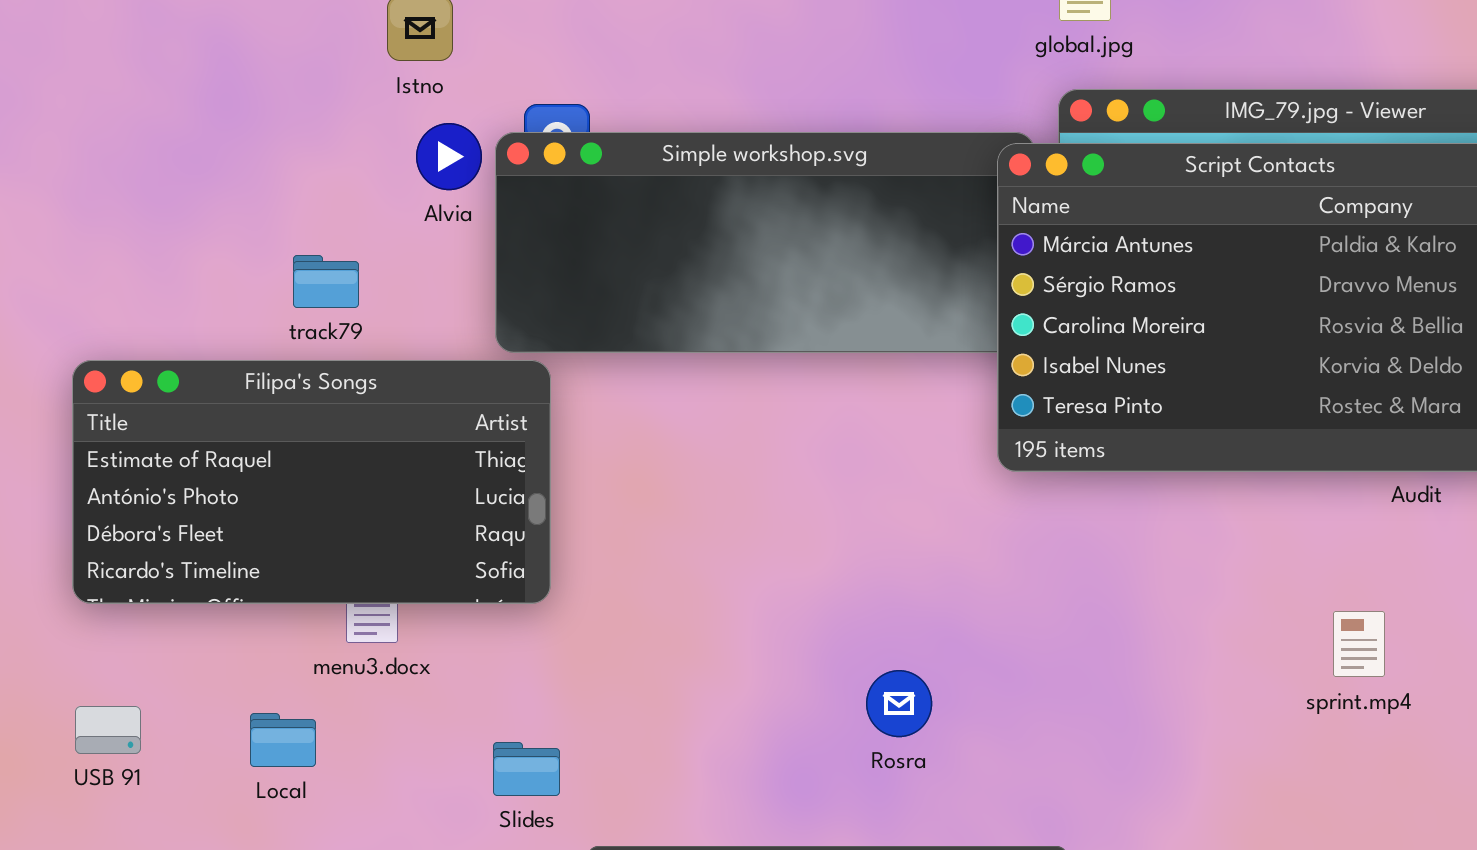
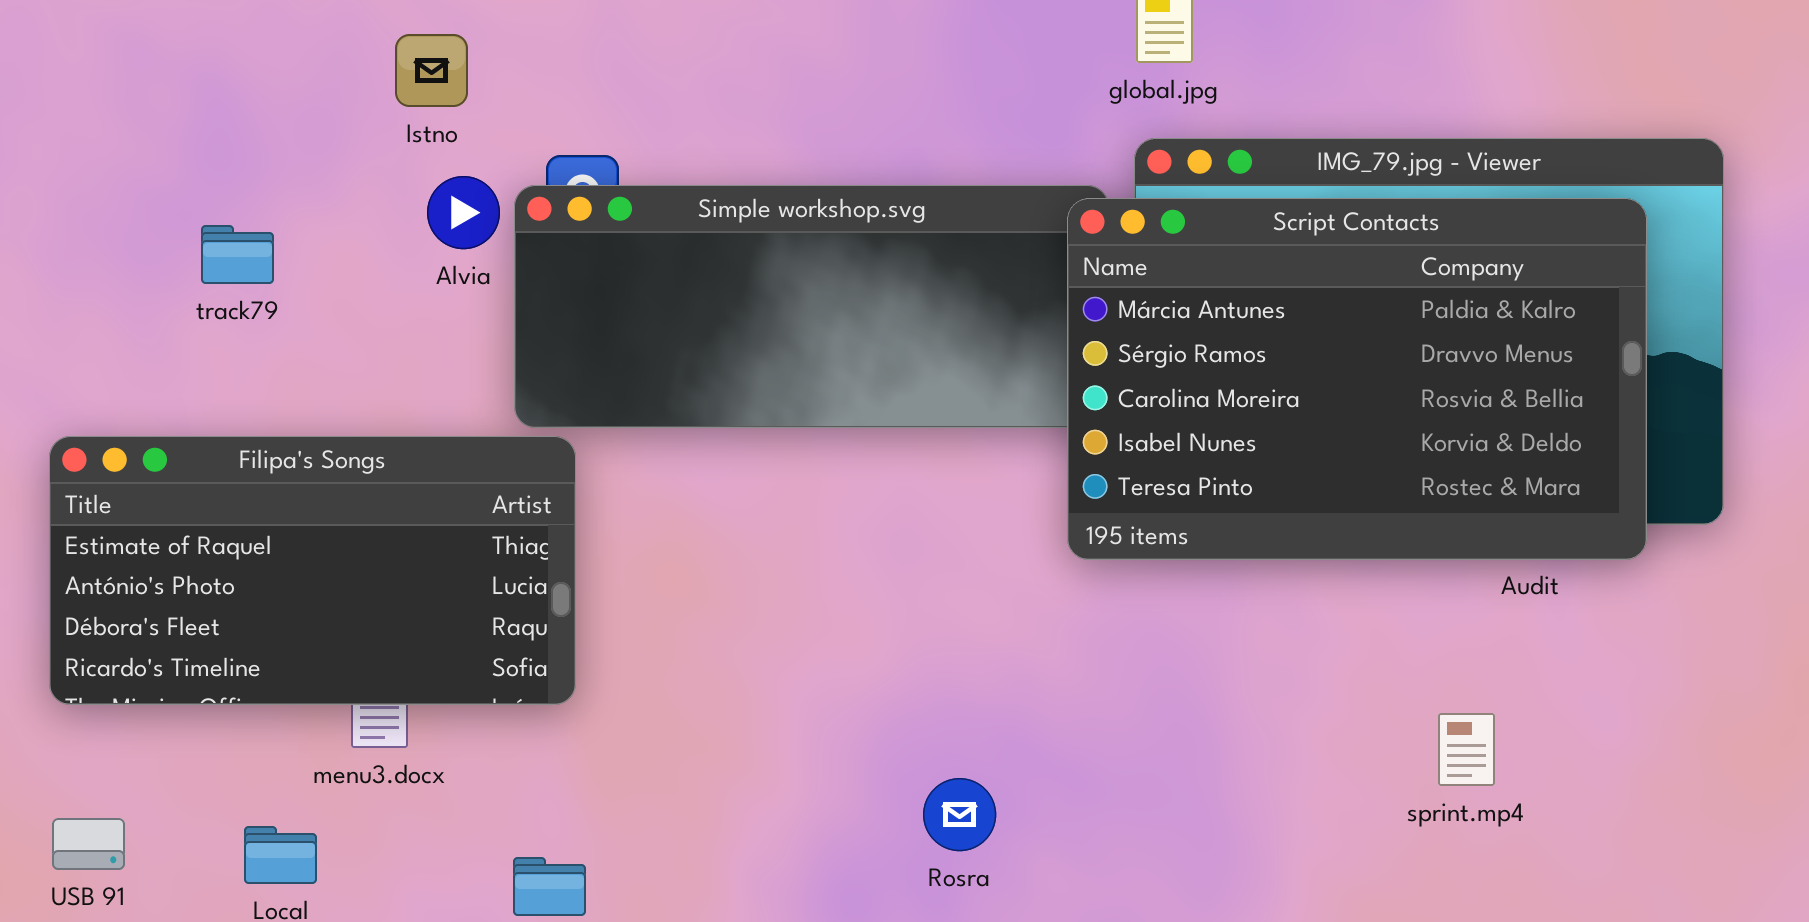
track79: [293,255,359,308] -> [201,225,274,284], moved

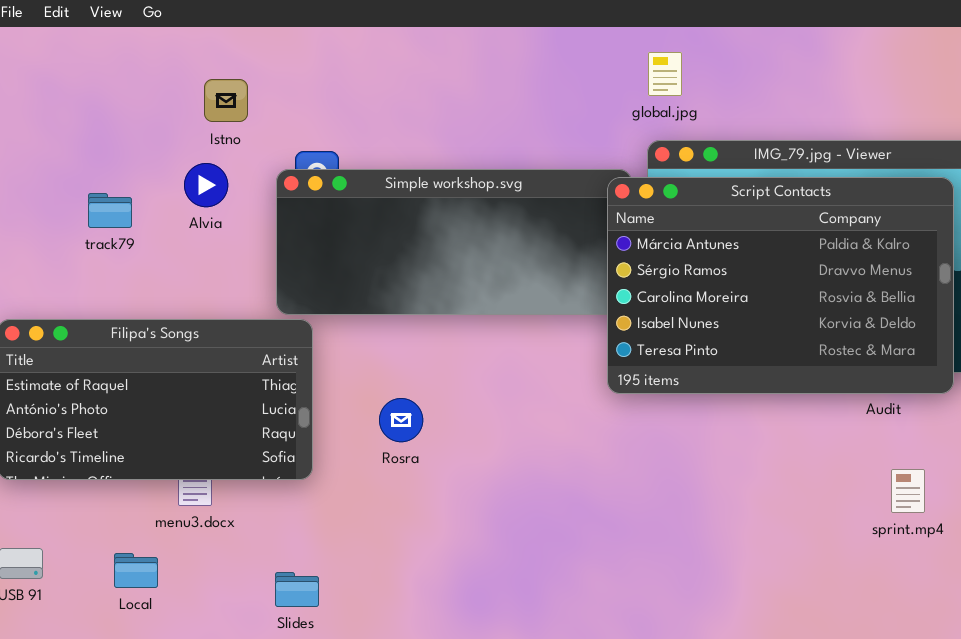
Alvia: [427,176,500,249] -> [184,163,228,207], moved
sprint.mp4: [1438,713,1495,786] -> [891,469,925,513], moved
Rosra: [923,778,996,851] -> [379,398,423,442], moved

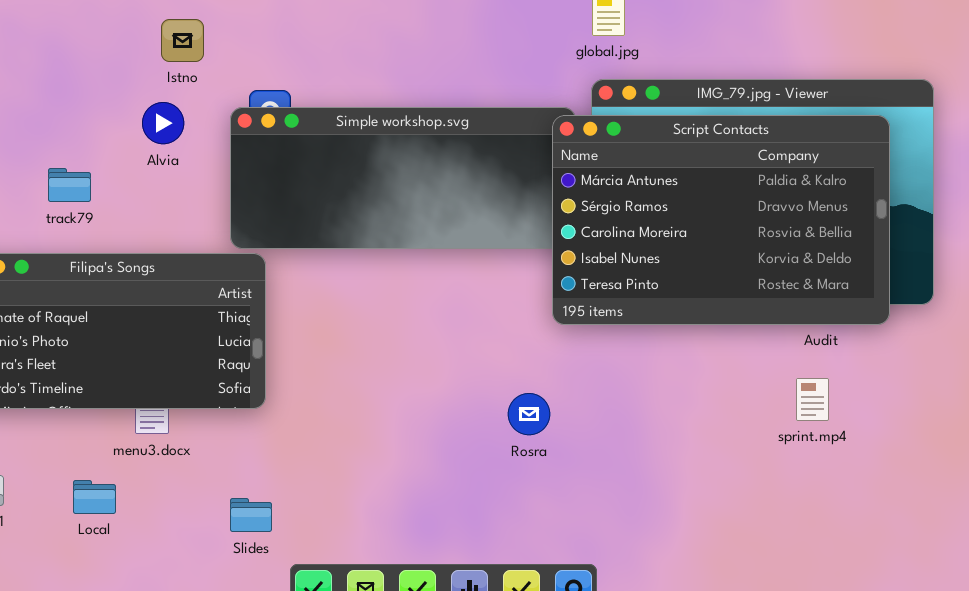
track79: [88,193,132,228] -> [48,168,91,202], moved
Rosra: [379,398,423,442] -> [508,393,550,435], moved
sprint.mp4: [891,469,925,513] -> [796,378,829,421], moved

